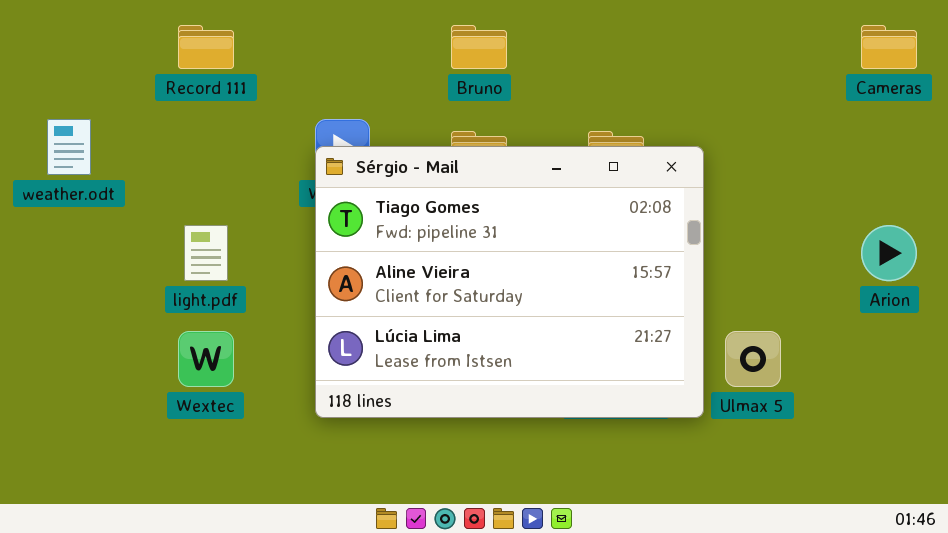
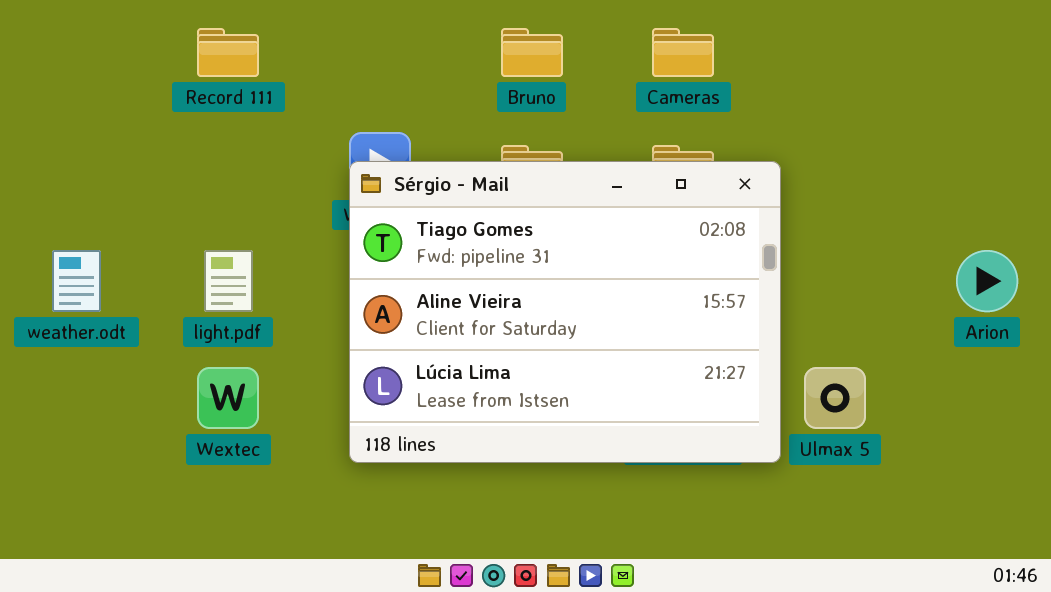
Cameras: [861,25,917,69] -> [652,28,714,77], moved
weather.odt: [47,119,91,175] -> [52,250,101,312], moved

